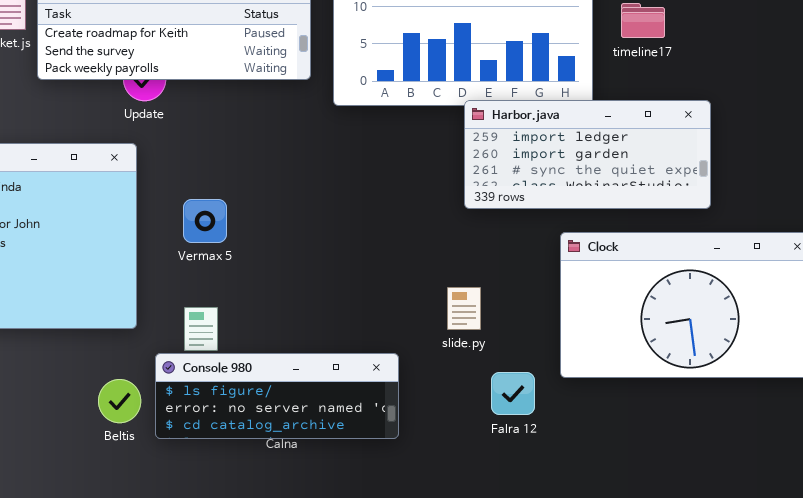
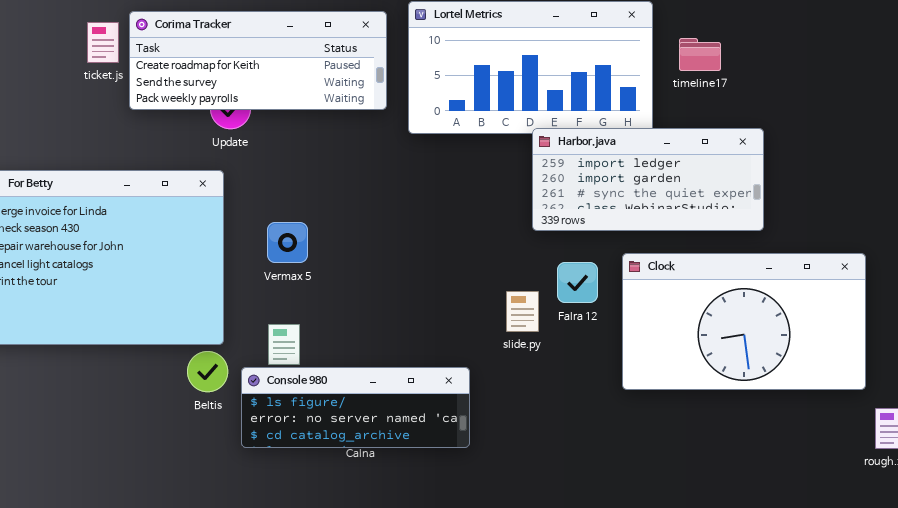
slide.py: [447,287,481,330] -> [506,291,539,332], moved
Falra 12: [491,372,535,415] -> [557,262,598,303], moved
Beltis: [98,379,141,423] -> [187,351,228,392], moved

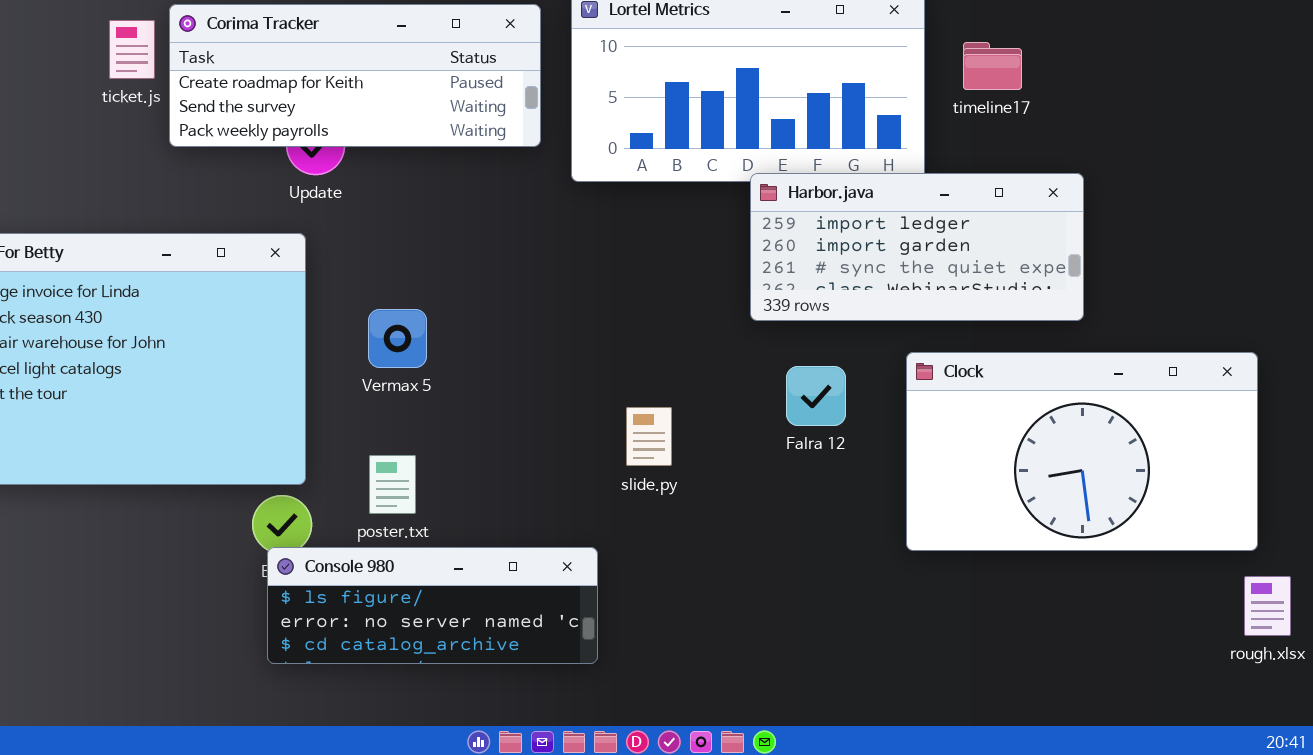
Clock: [622,253,866,390] -> [906,352,1258,551], moved
slide.py: [506,291,539,332] -> [626,407,672,466], moved
Console 980: [241,367,470,448] -> [267,547,598,664], moved

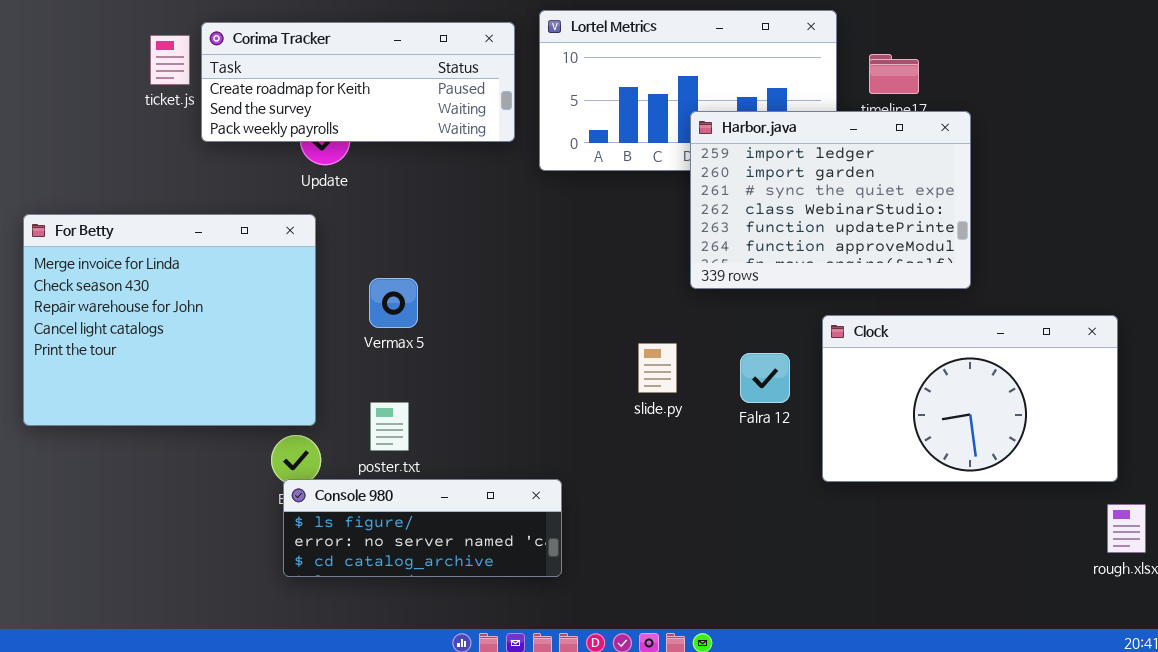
Harbor.java: [750,173,1084,321] -> [690,111,971,289], resized
Falra 12: [786,366,846,426] -> [740,353,790,403], moved
slide.py: [626,407,672,466] -> [638,343,677,393], moved

